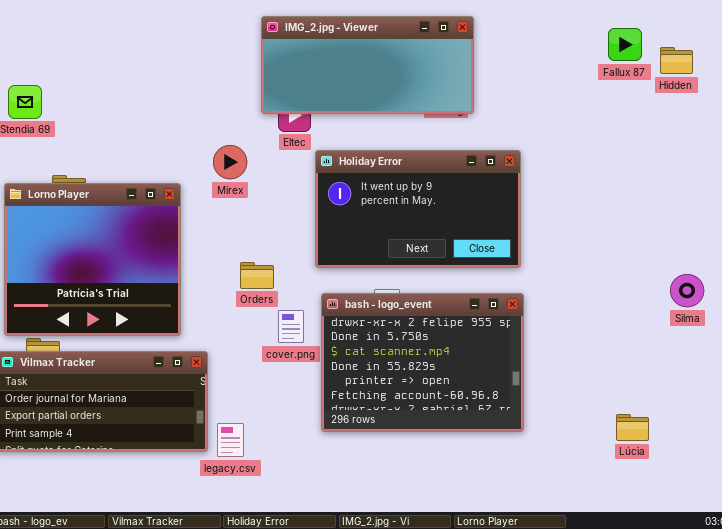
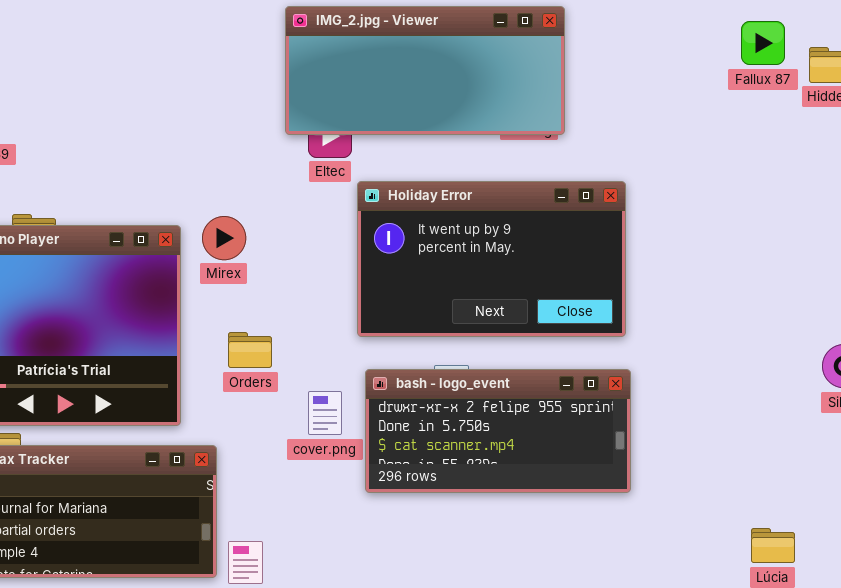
Mirex: [213,145,247,179] -> [202,216,246,260], moved
Orders: [240,262,274,289] -> [228,332,272,368], moved
bash - logo_event: [321,293,524,432] -> [365,369,631,493], resized

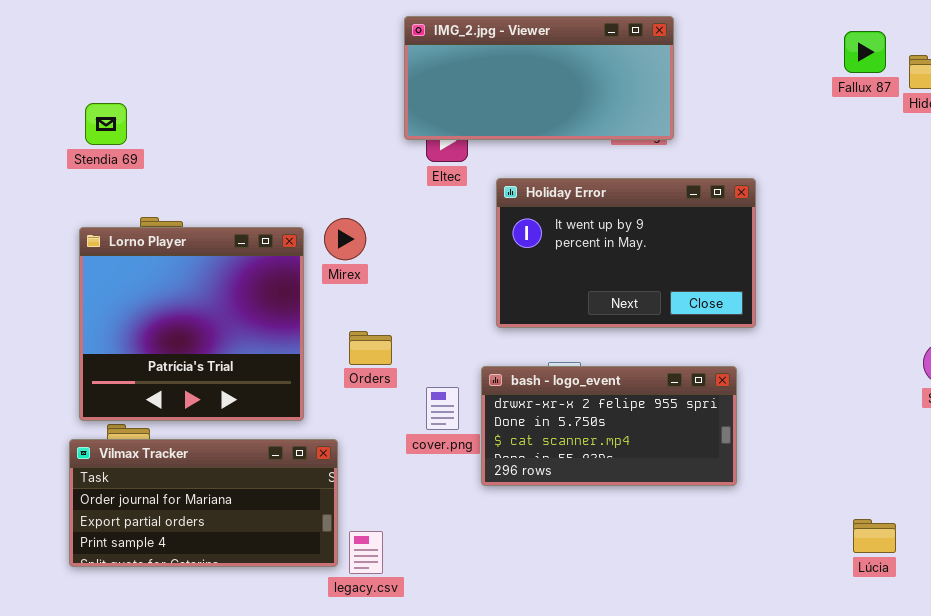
Holiday Error: [357,181,626,337] -> [496,178,756,328], moved

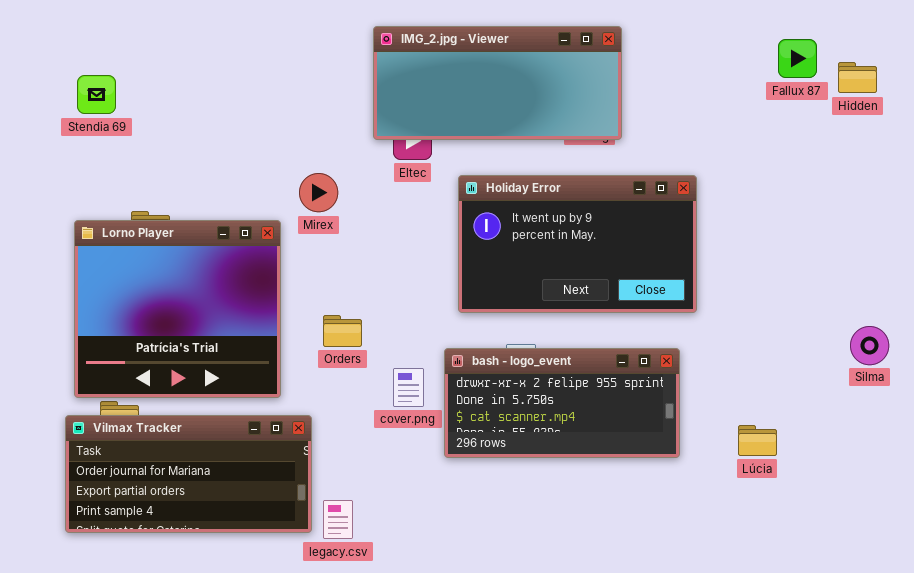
Stendia 69: [85,103,127,145] -> [77,75,116,114], moved
Mirex: [324,218,366,260] -> [299,173,338,212], moved
Lúcia: [853,519,896,553] -> [738,425,777,456], moved

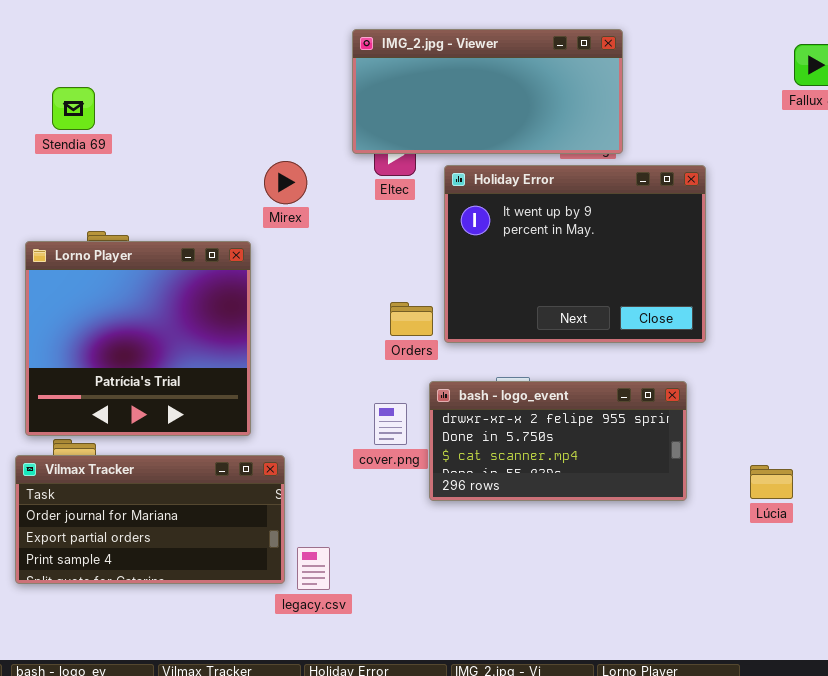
Stendia 69: [77,75,116,114] -> [52,87,95,130], moved
Mirex: [299,173,338,212] -> [264,161,307,204], moved
Holiday Error: [458,175,697,313] -> [444,165,706,343], resized
Orders: [323,315,362,347] -> [390,302,433,336], moved

